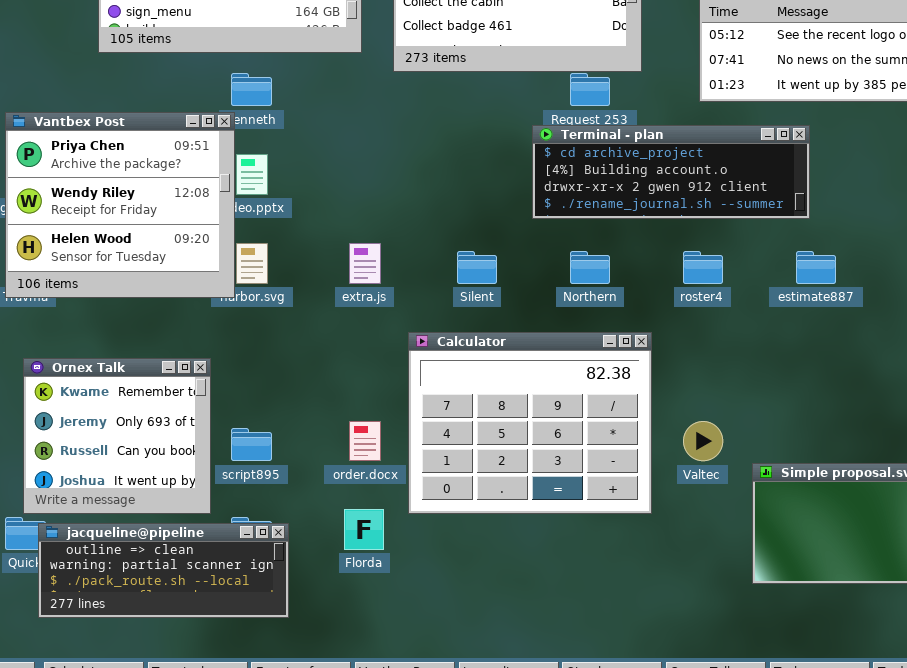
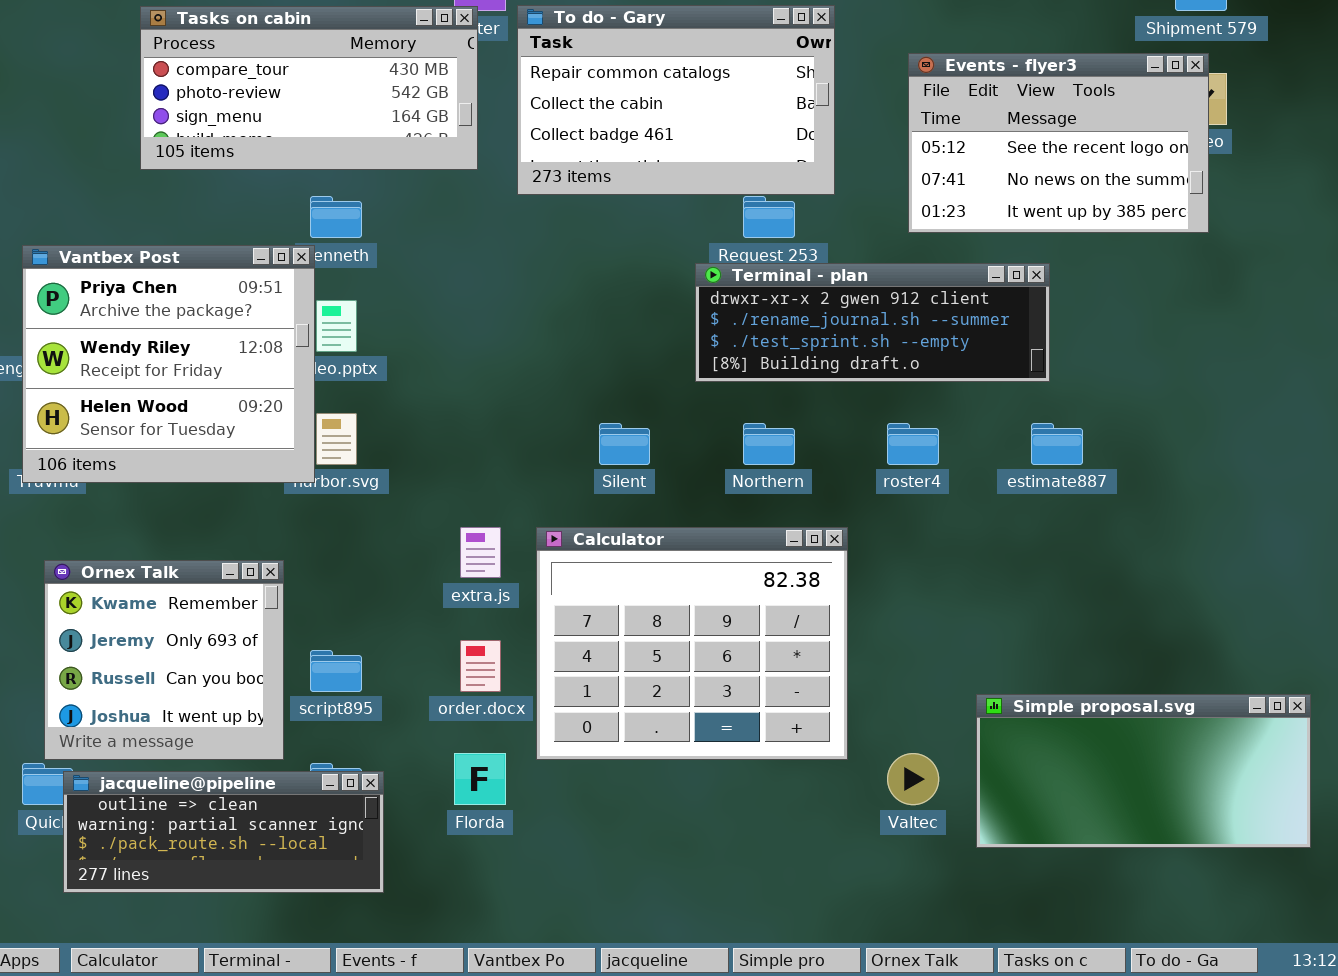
Terminal - plan: [532,125,810,219] -> [695,263,1050,382], scrolled down 2 rows
extra.js: [349,243,381,284] -> [460,527,501,578], moved
Valtec: [683,421,723,461] -> [887,753,939,805], moved

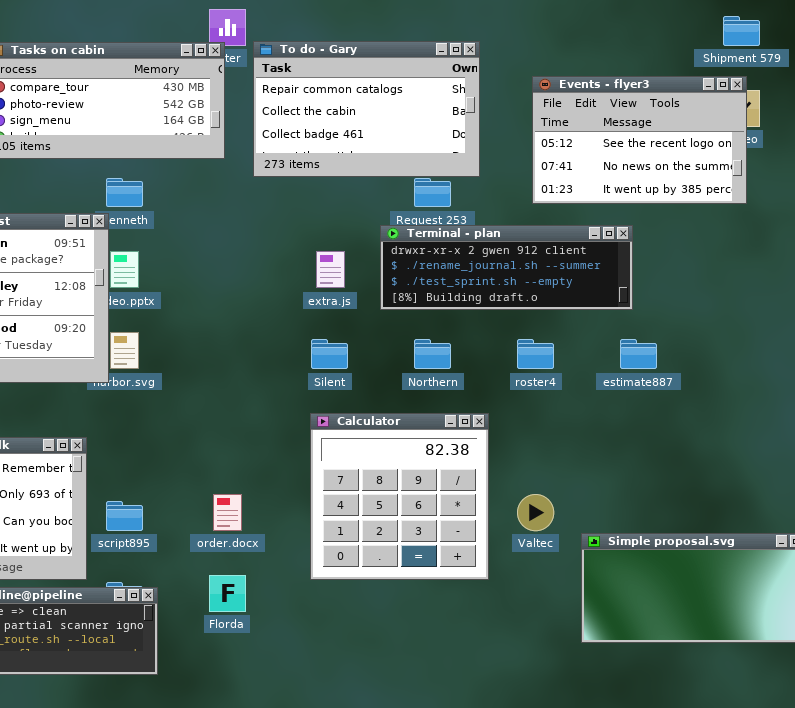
extra.js: [460,527,501,578] -> [316,251,345,288], moved
Calculator: [536,527,848,760] -> [310,413,489,580], resized
Valtec: [887,753,939,805] -> [517,494,554,531], moved

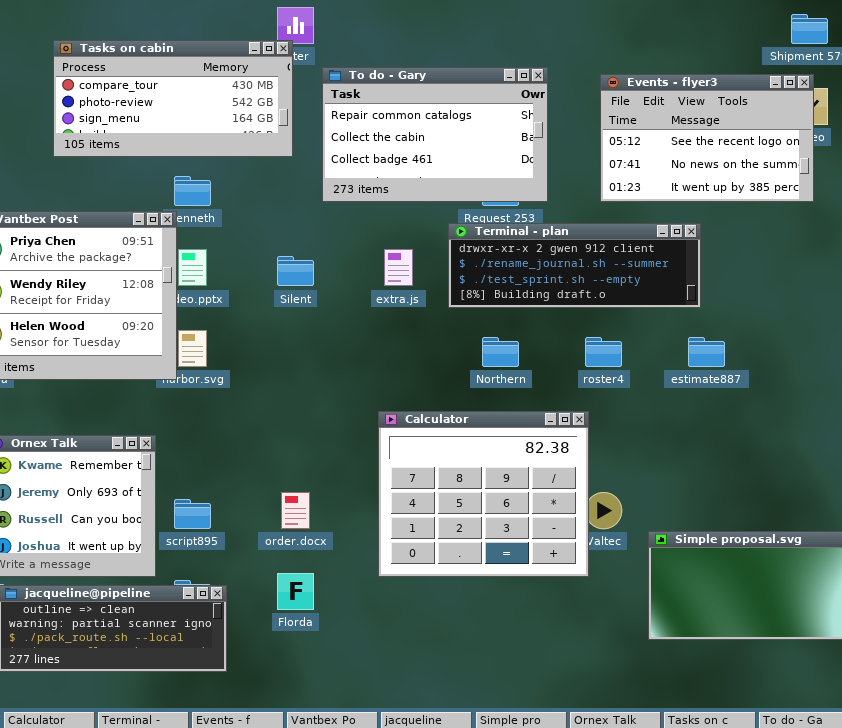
To do - Gary: [253,41,480,177] -> [322,67,548,202], moved
Silent: [311,339,348,369] -> [277,256,314,286], moved
Calculator: [310,413,489,580] -> [378,411,589,577], resized

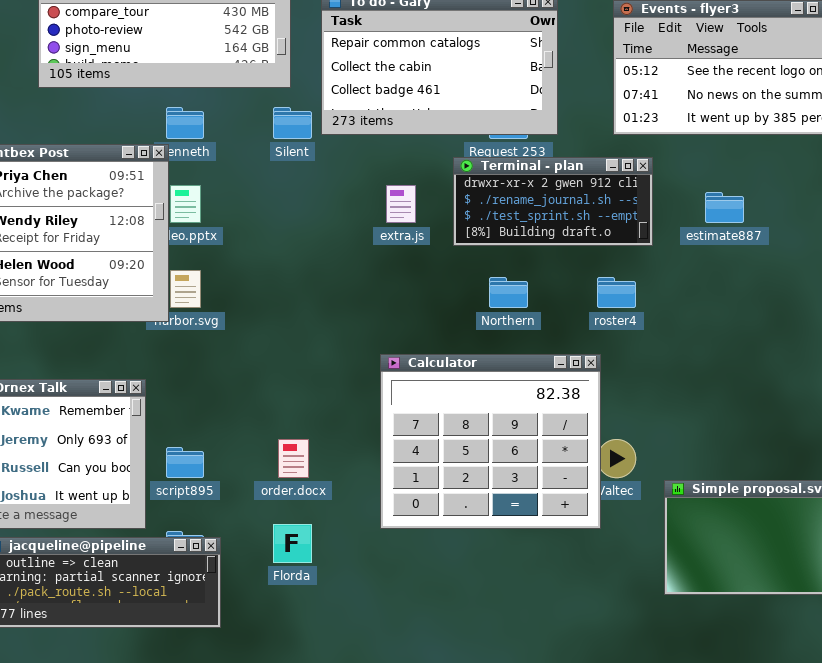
Terminal - plan: [448,223,701,308] -> [453,157,653,246], resized
Silent: [277,256,314,286] -> [273,107,312,139], moved
estimate887: [688,337,725,367] -> [705,192,744,223], moved

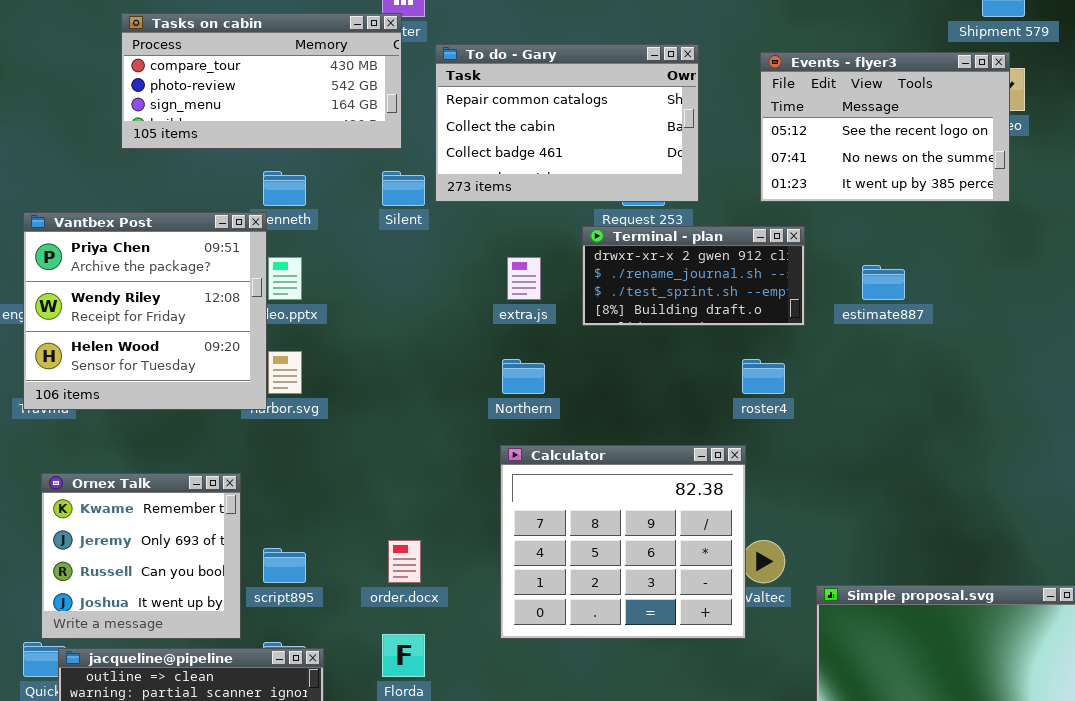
Northern: [489,277,528,308] -> [502,359,545,394], moved

